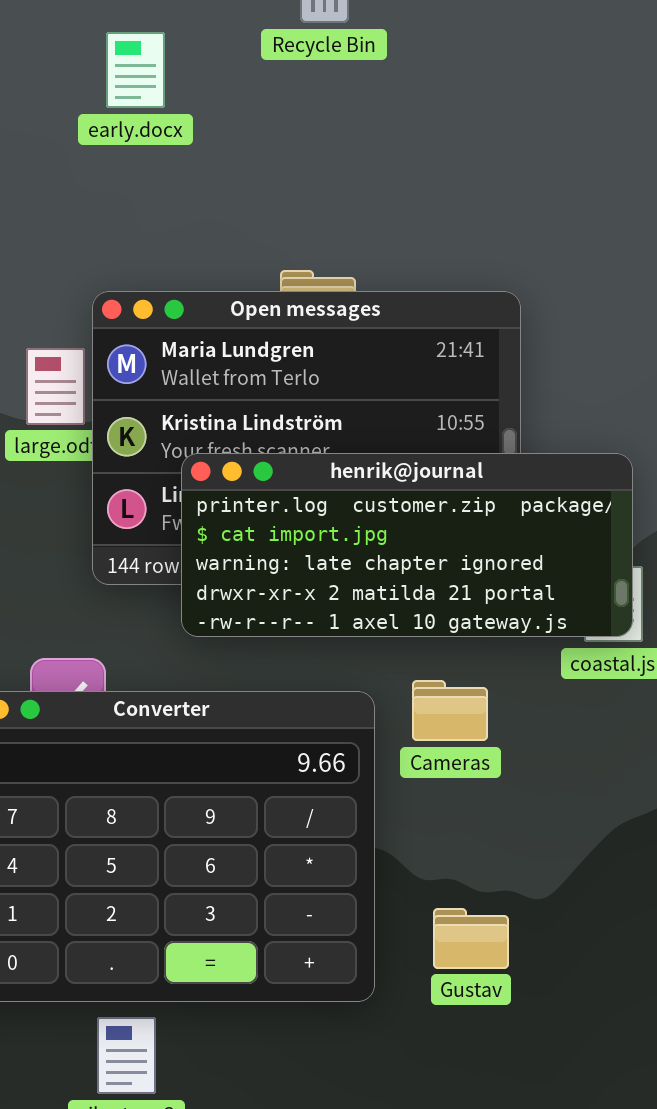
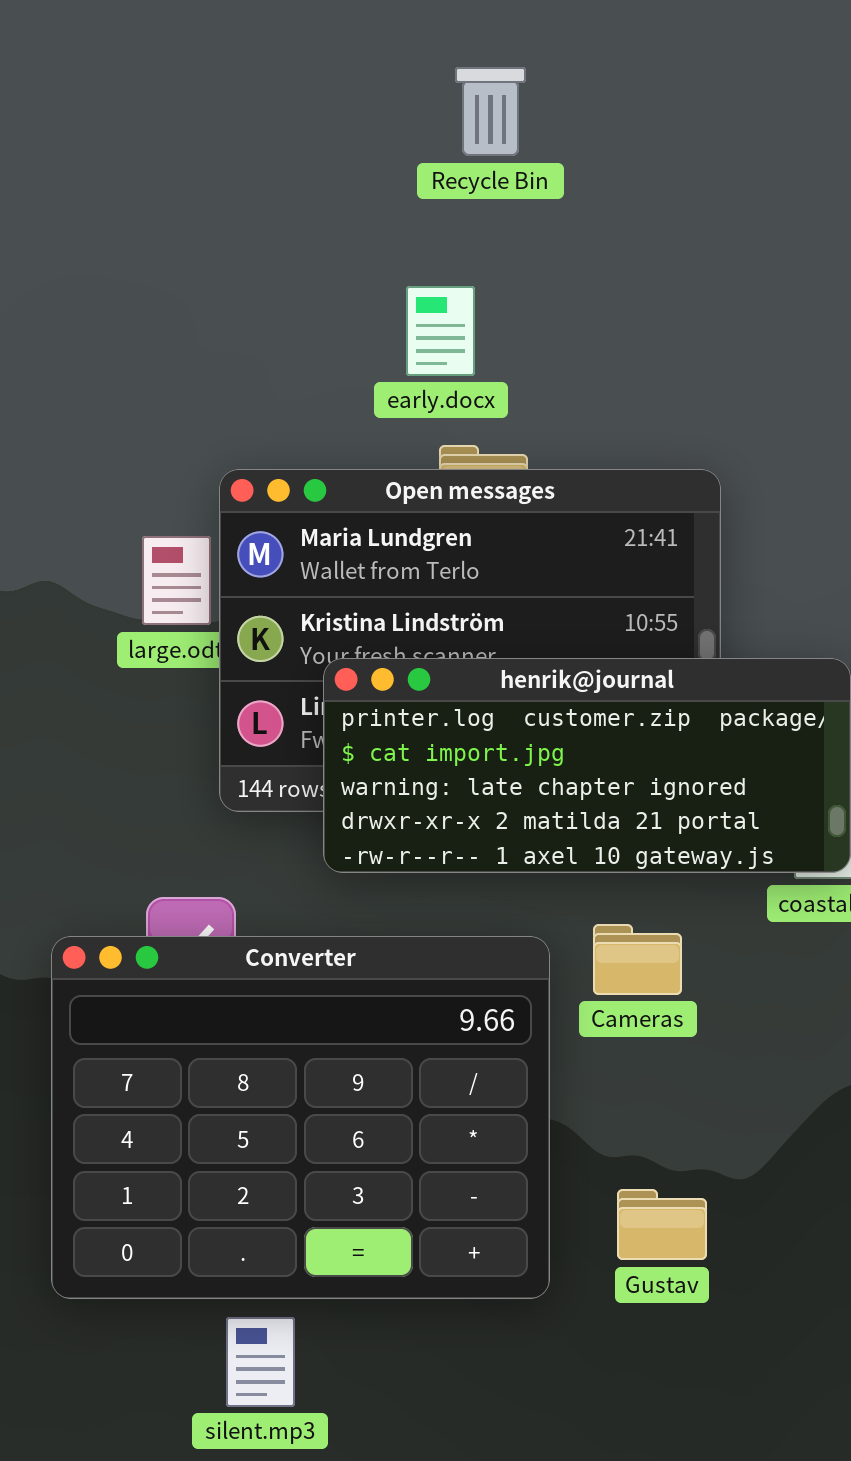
early.docx: [106,32,165,108] -> [406,286,475,376], moved

